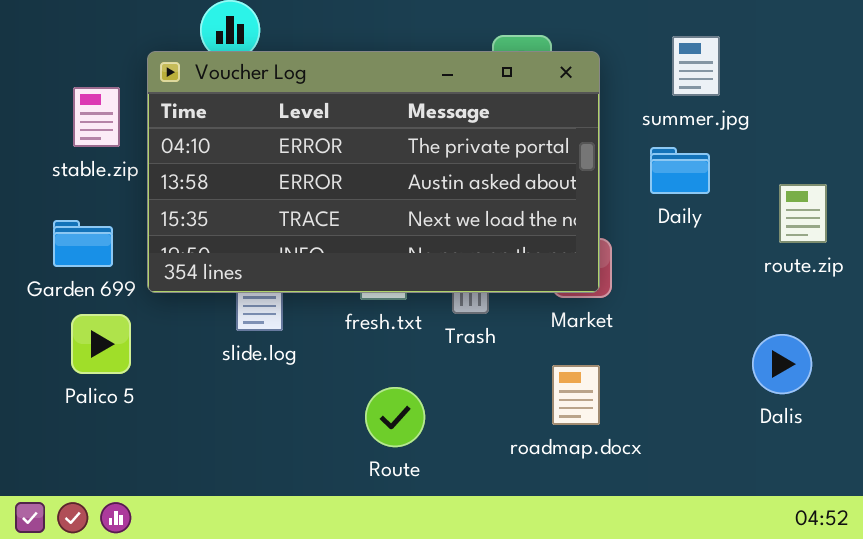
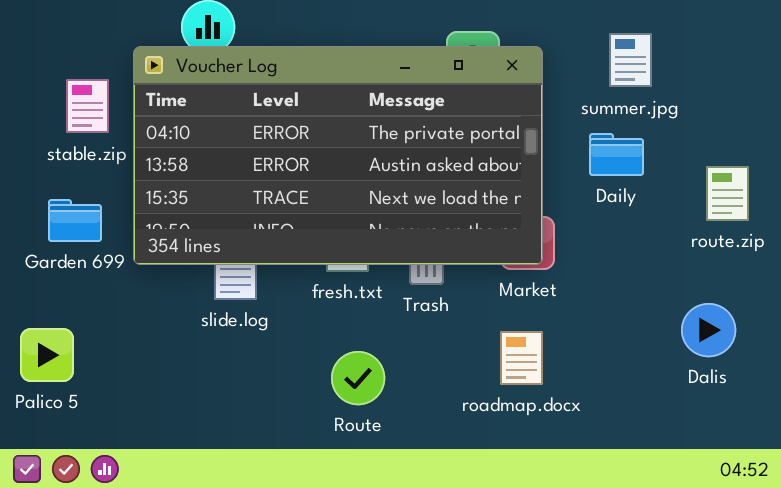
Palico 5: [71,314,131,374] -> [20,328,74,382], moved

